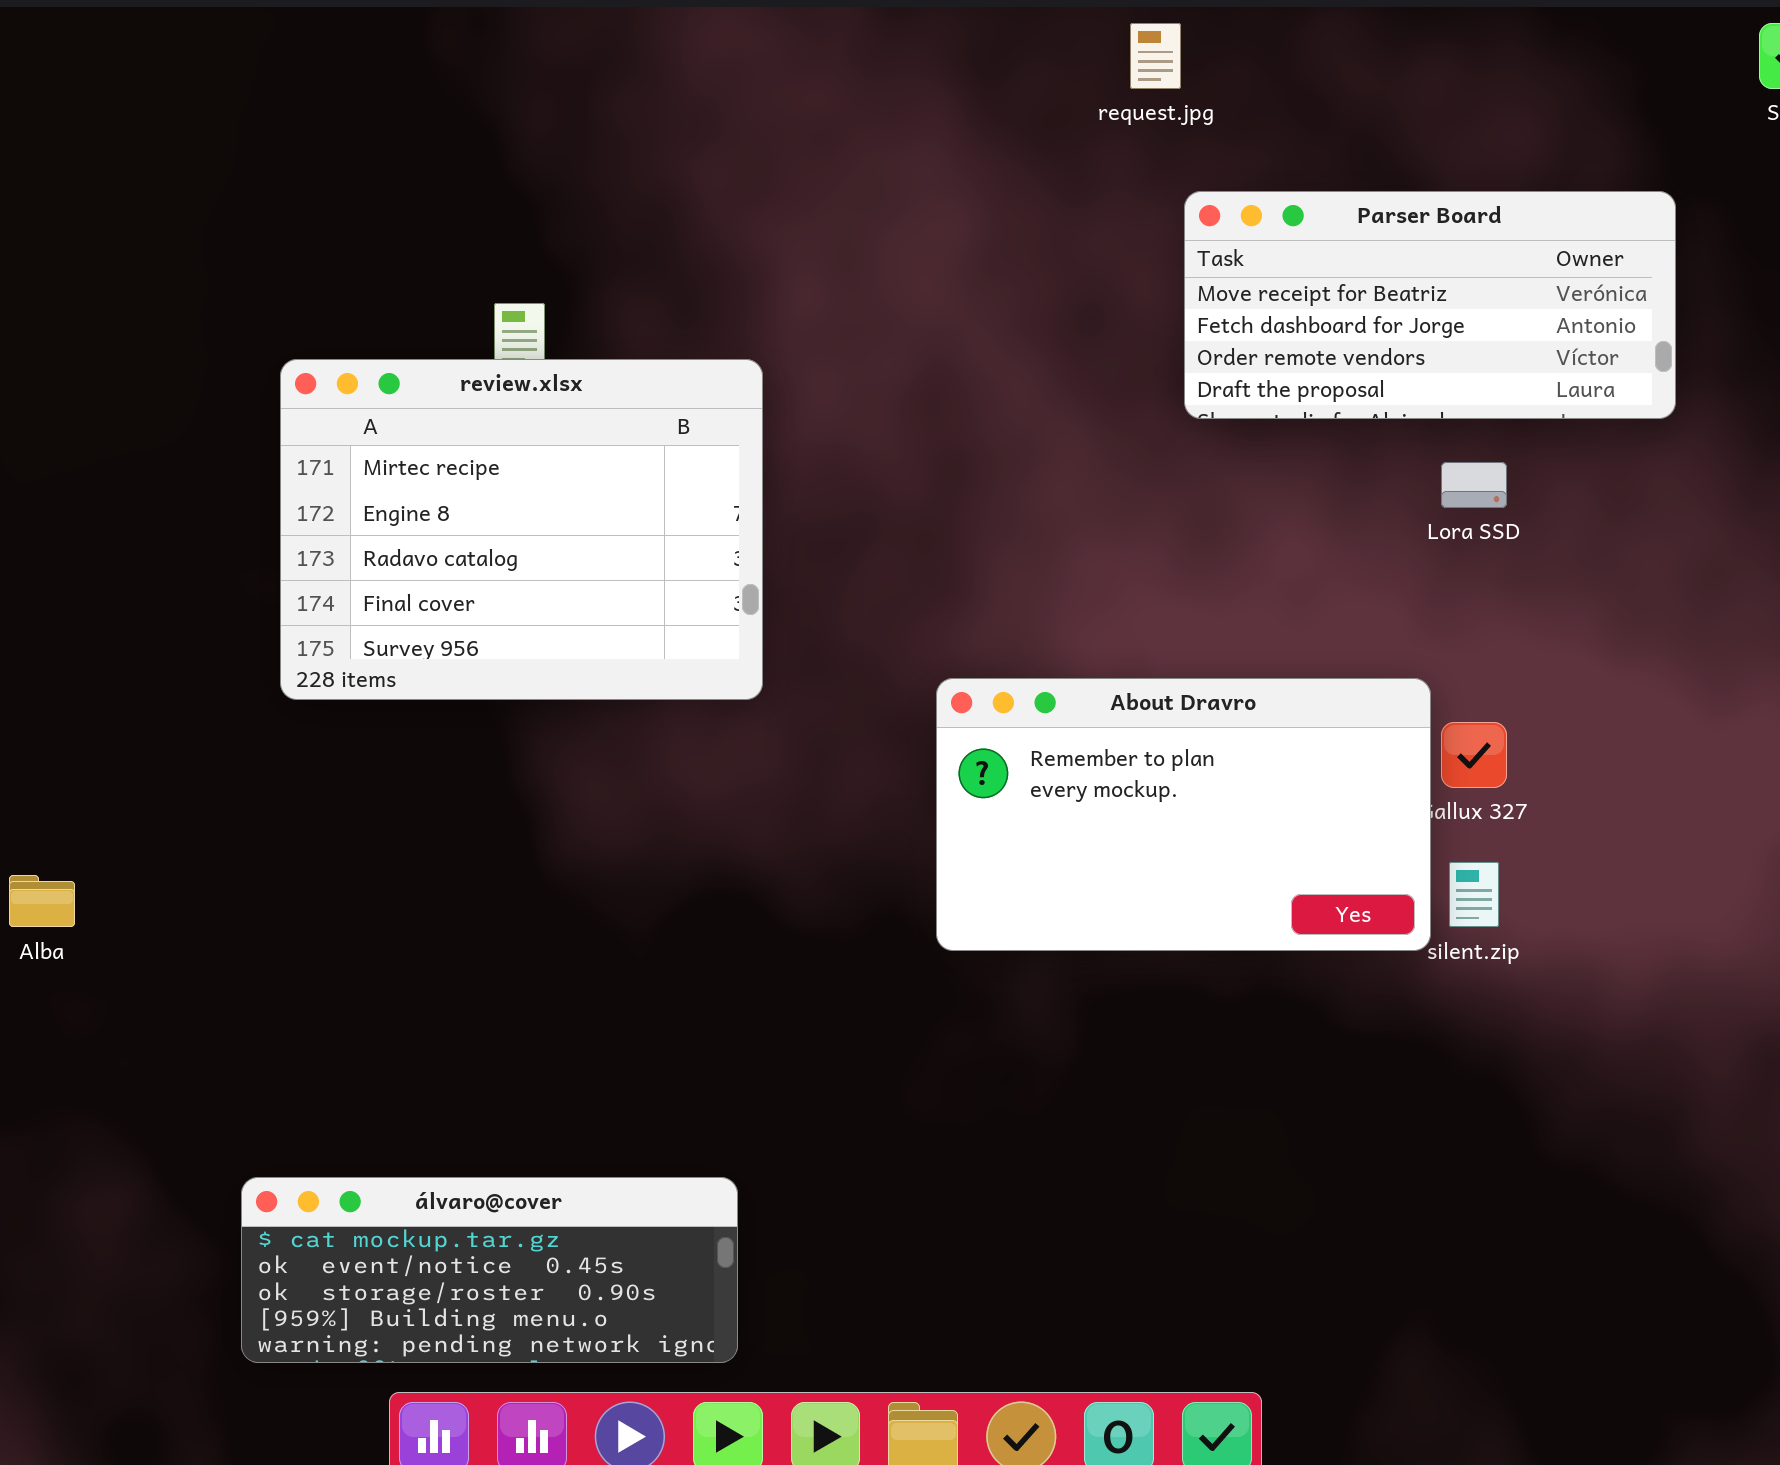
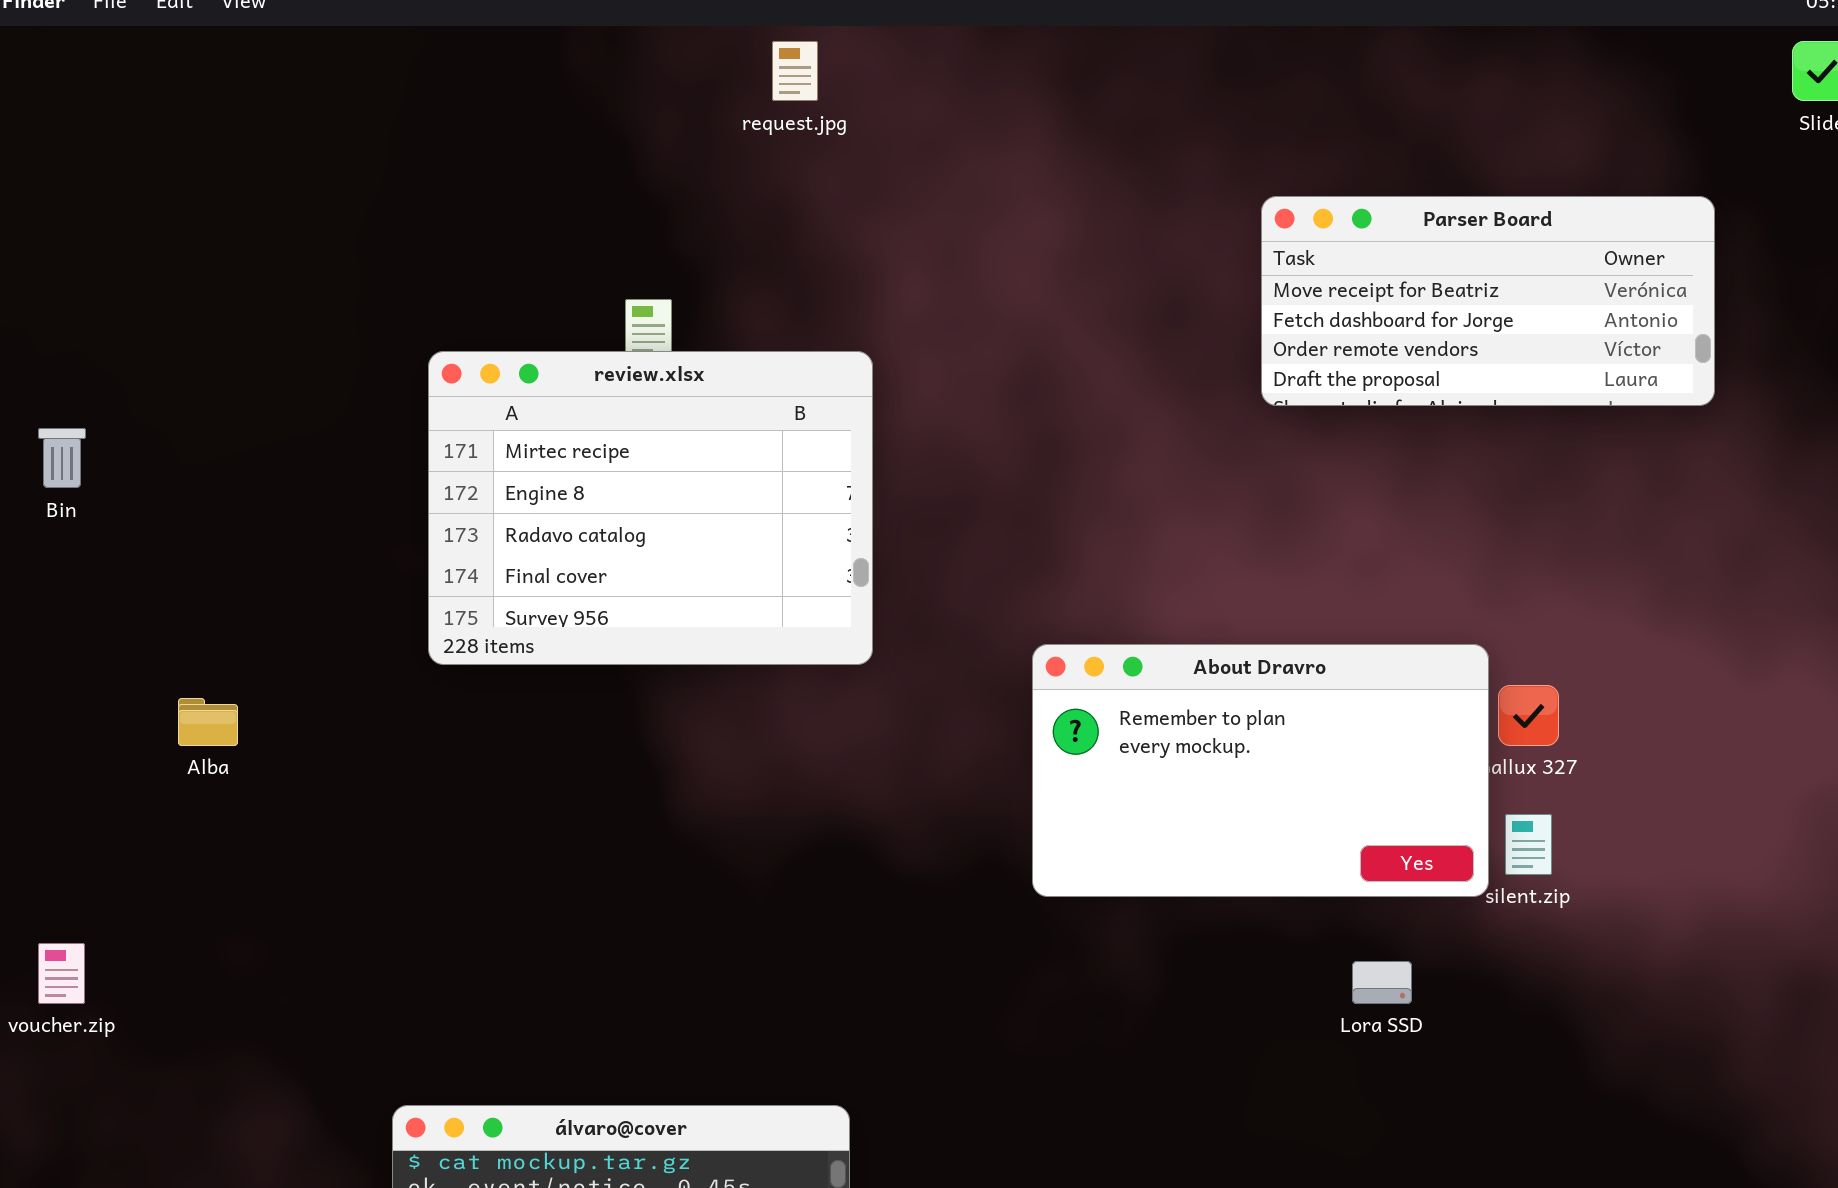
request.jpg: [1130,23,1181,89] -> [772,41,818,101], moved
Lora SSD: [1441,462,1507,508] -> [1352,961,1412,1004], moved
Alba: [9,875,75,927] -> [178,698,238,746], moved

